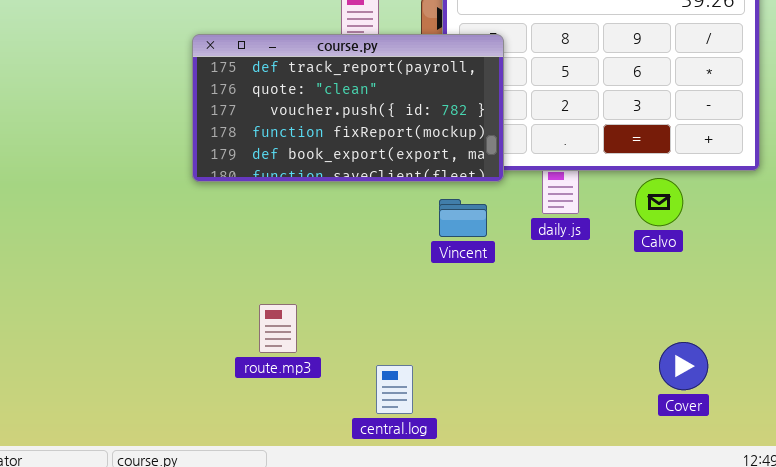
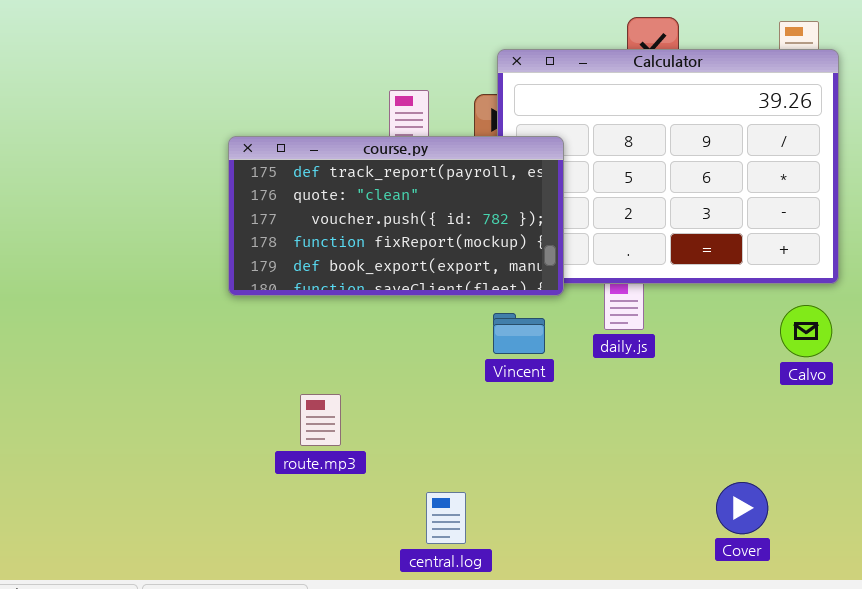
Calvo: [635,178,683,226] -> [780,305,832,357], moved
route.mp3: [259,304,297,353] -> [300,394,341,446], moved
Cover: [659,342,708,390] -> [716,482,768,534], moved

